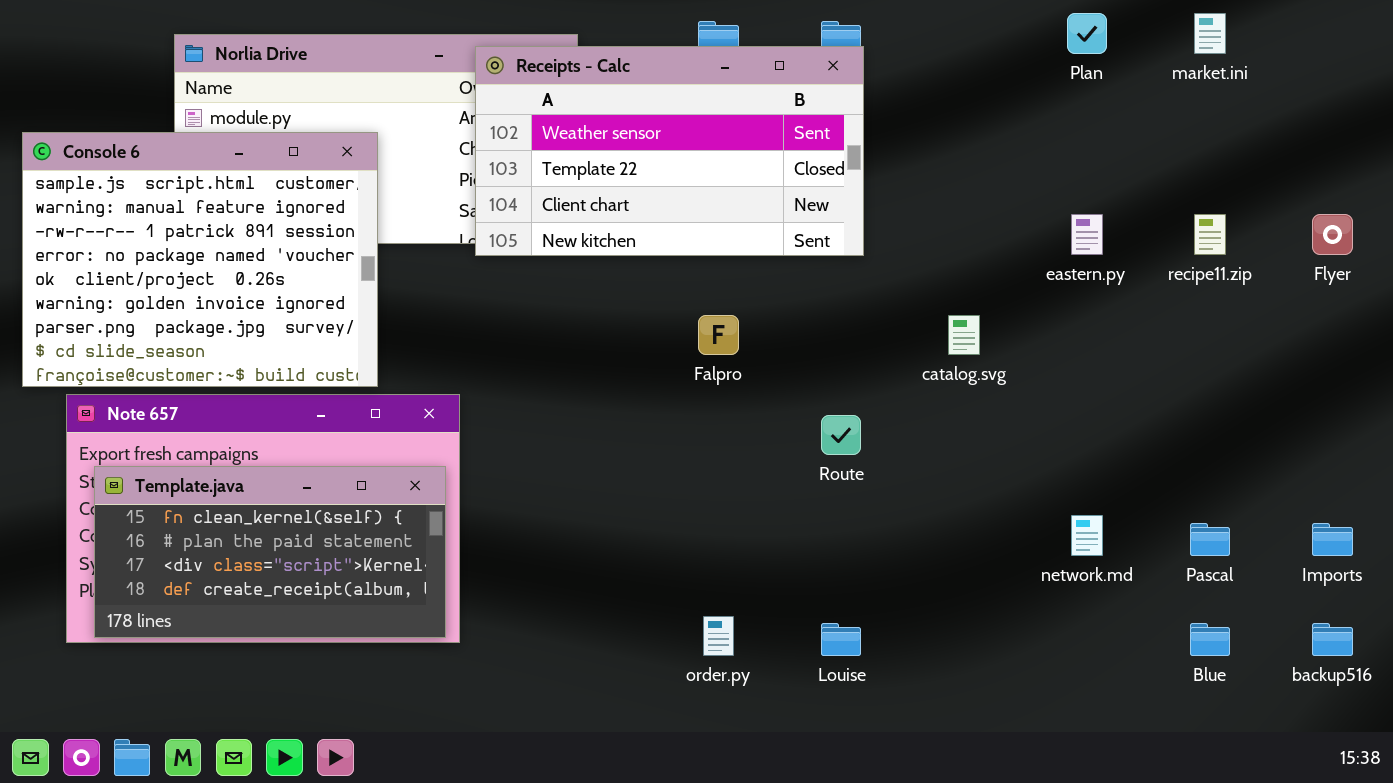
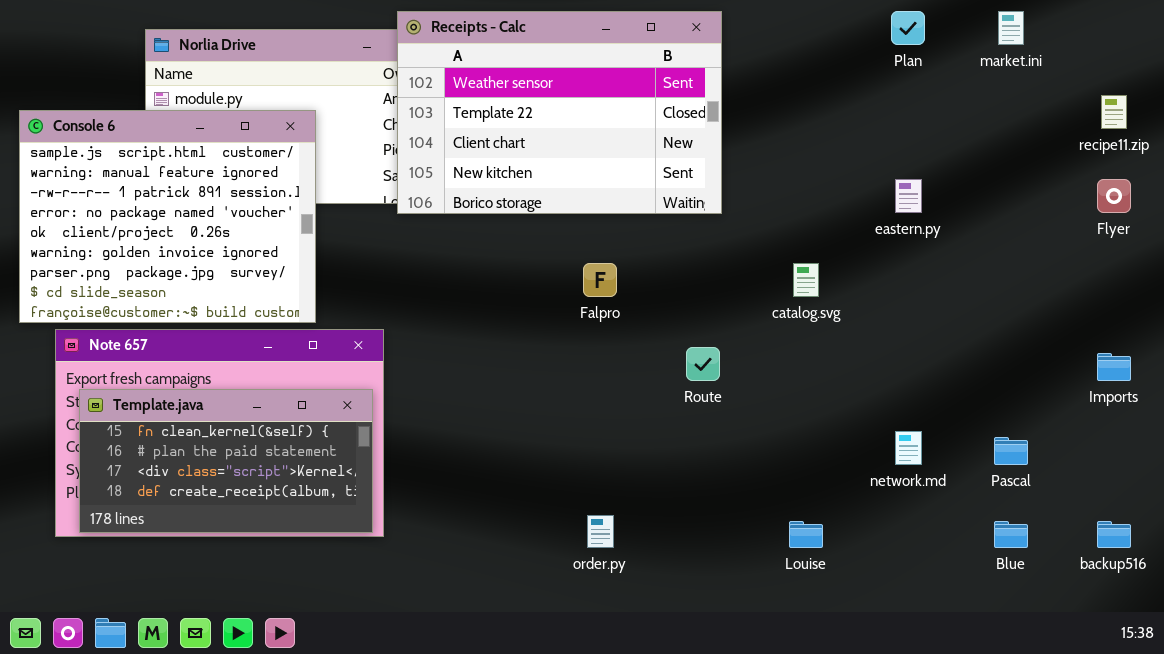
Receipts - Calc: [475,46,864,256] -> [397,11,722,214], resized
recipe11.zip: [1194,214,1226,255] -> [1101,95,1127,129], moved
Imports: [1312,523,1353,556] -> [1097,353,1131,381], moved
Louise: [821,623,861,656] -> [789,521,823,548], moved

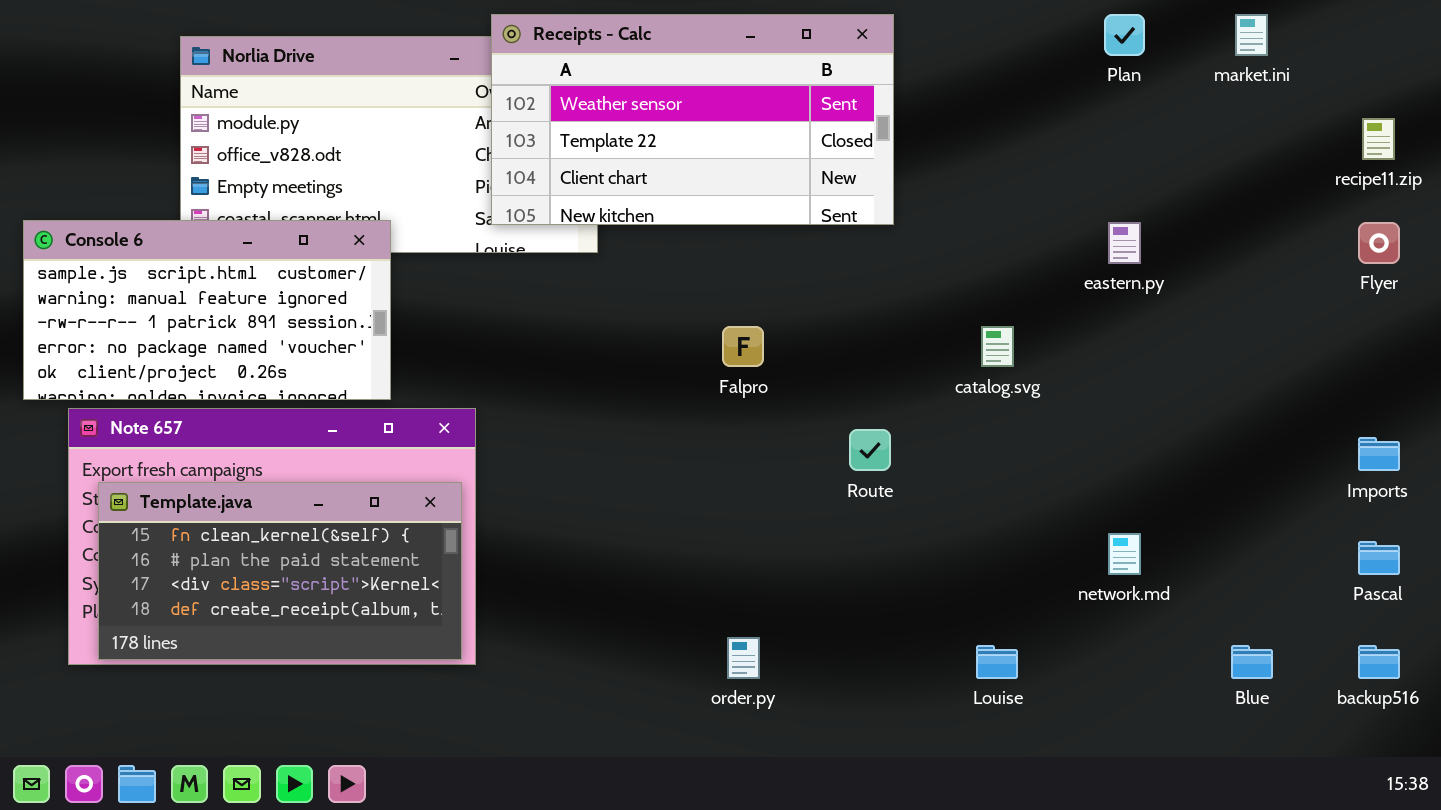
Receipts - Calc: [397,11,722,214] -> [491,14,894,225], resized
Console 6: [19,110,316,323] -> [23,220,391,400], resized
Pascal: [994,437,1028,465] -> [1358,541,1400,575], moved

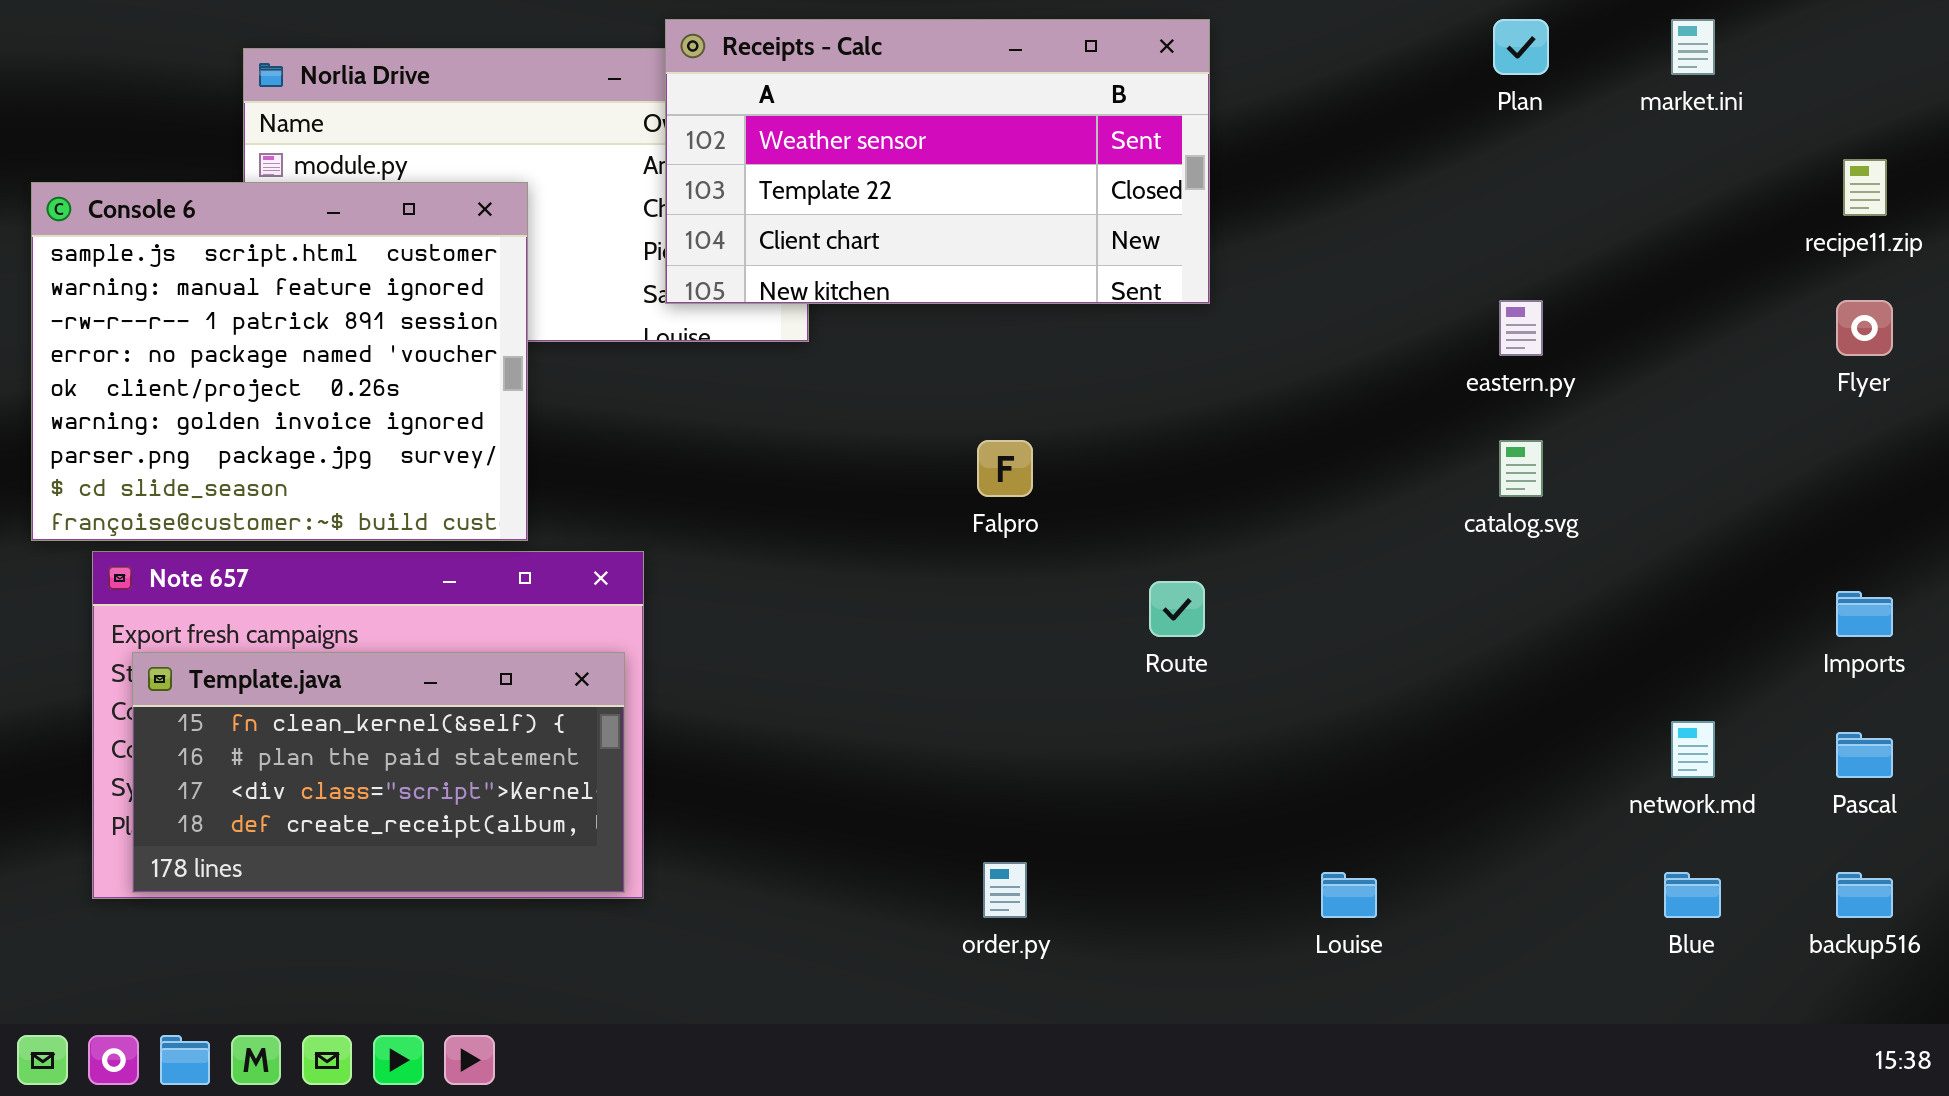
Console 6: [23,220,391,400] -> [31,182,528,541], resized
catalog.svg: [981,326,1014,367] -> [1499,440,1543,497], moved
network.md: [1108,533,1141,575] -> [1671,721,1715,778], moved

